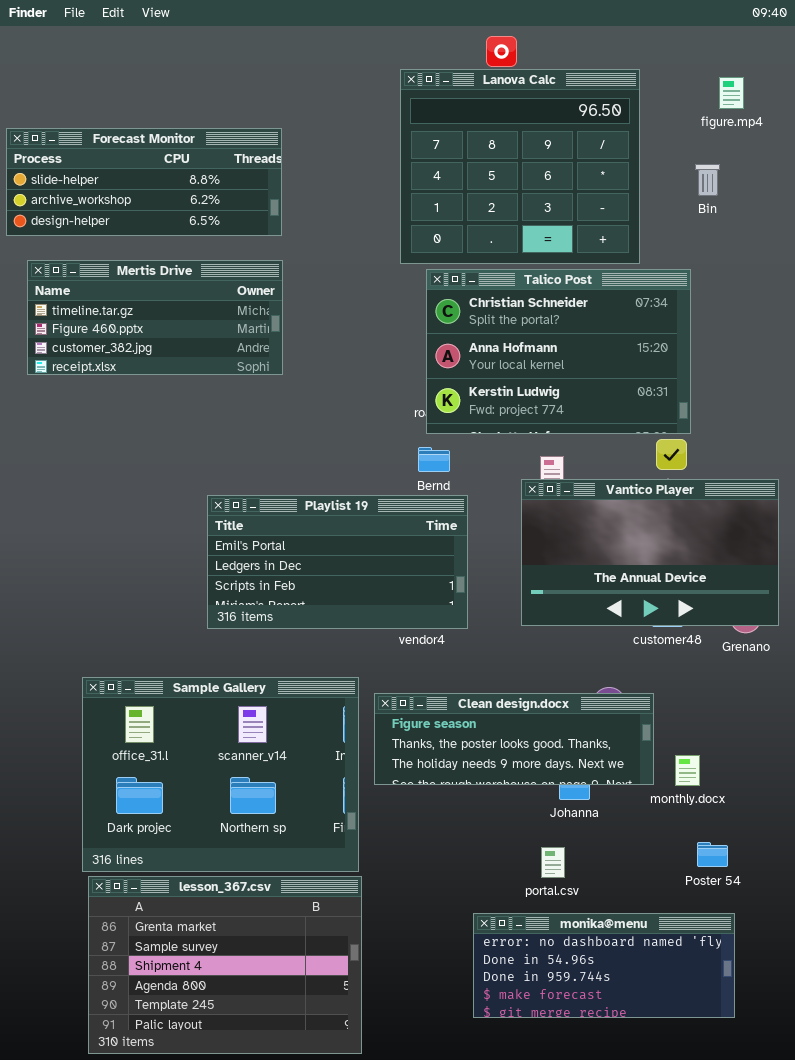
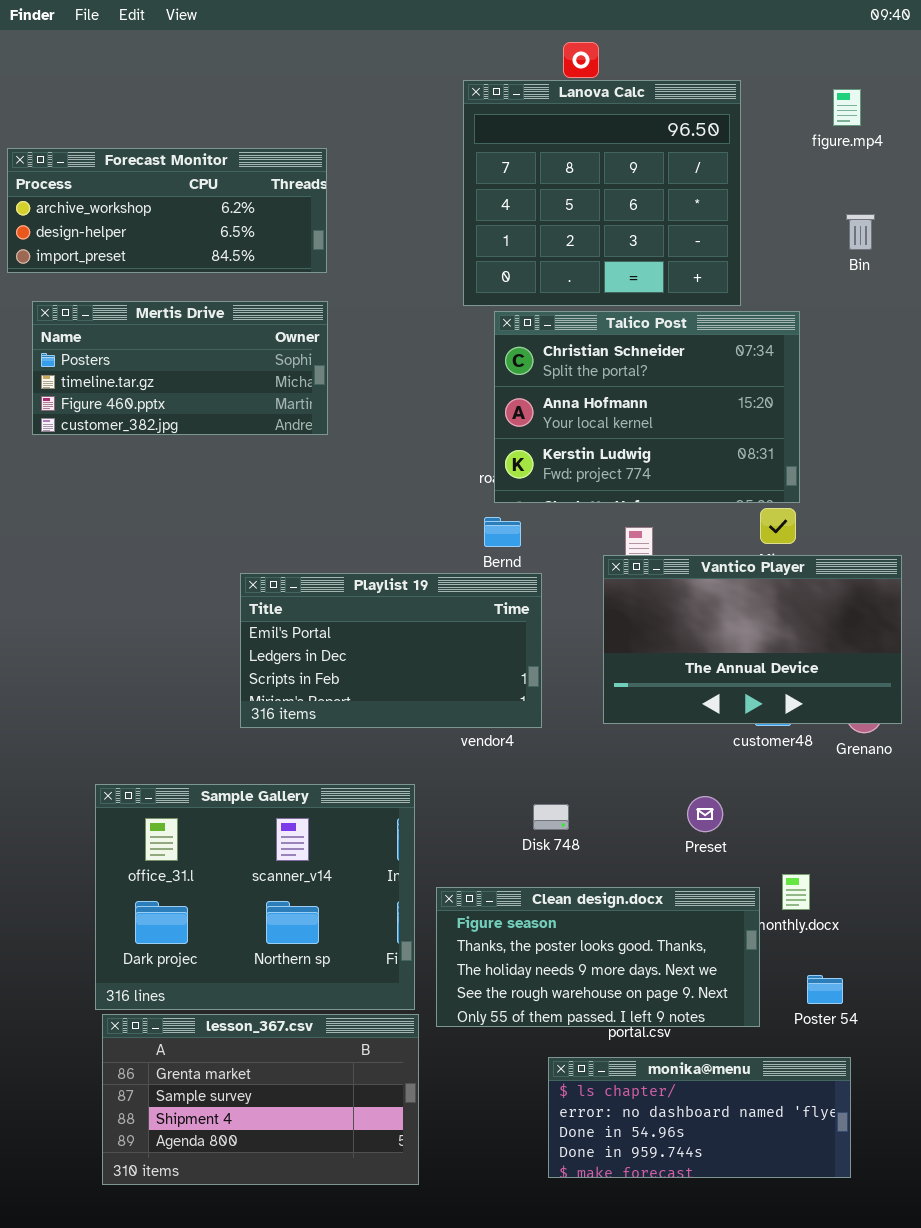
Forecast Monitor: [6,128,282,236] -> [7,148,327,273], scrolled down 1 row
Bin: [695,164,720,196] -> [846,214,875,250], moved
Mertis Drive: [27,260,283,375] -> [32,301,328,435], scrolled up 1 row
Clean design.docx: [374,693,654,785] -> [436,887,760,1027], moved, resized
lesson_367.csv: [88,876,362,1054] -> [102,1014,419,1185], resized
monika@menu: [473,913,735,1018] -> [548,1057,851,1178], scrolled up 1 row

